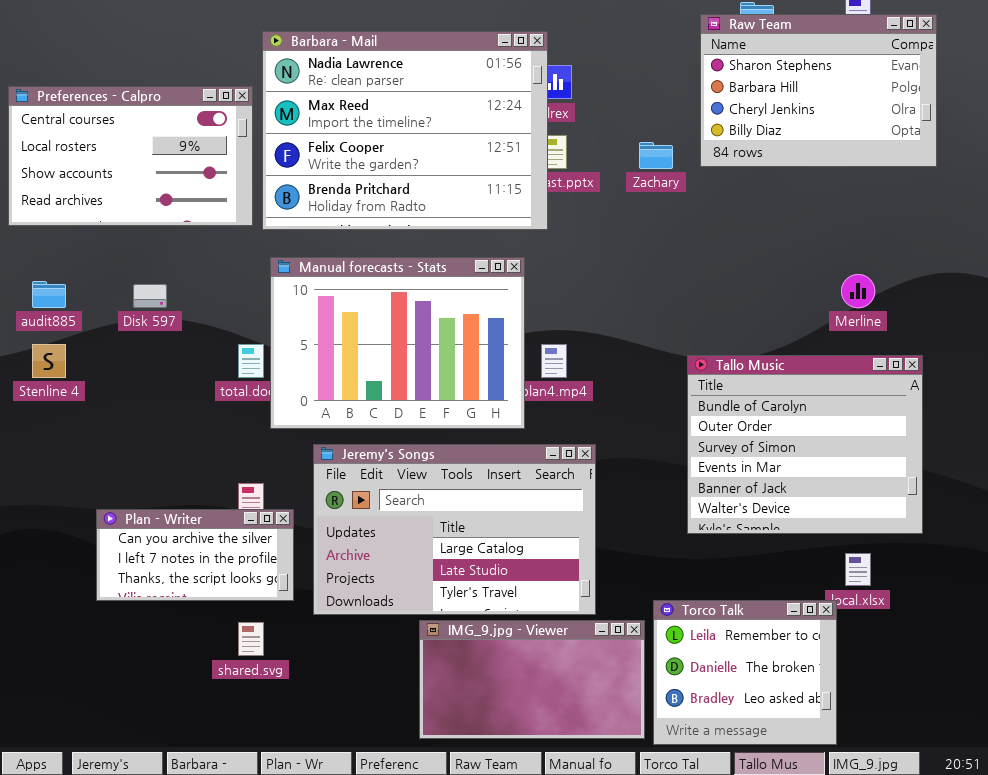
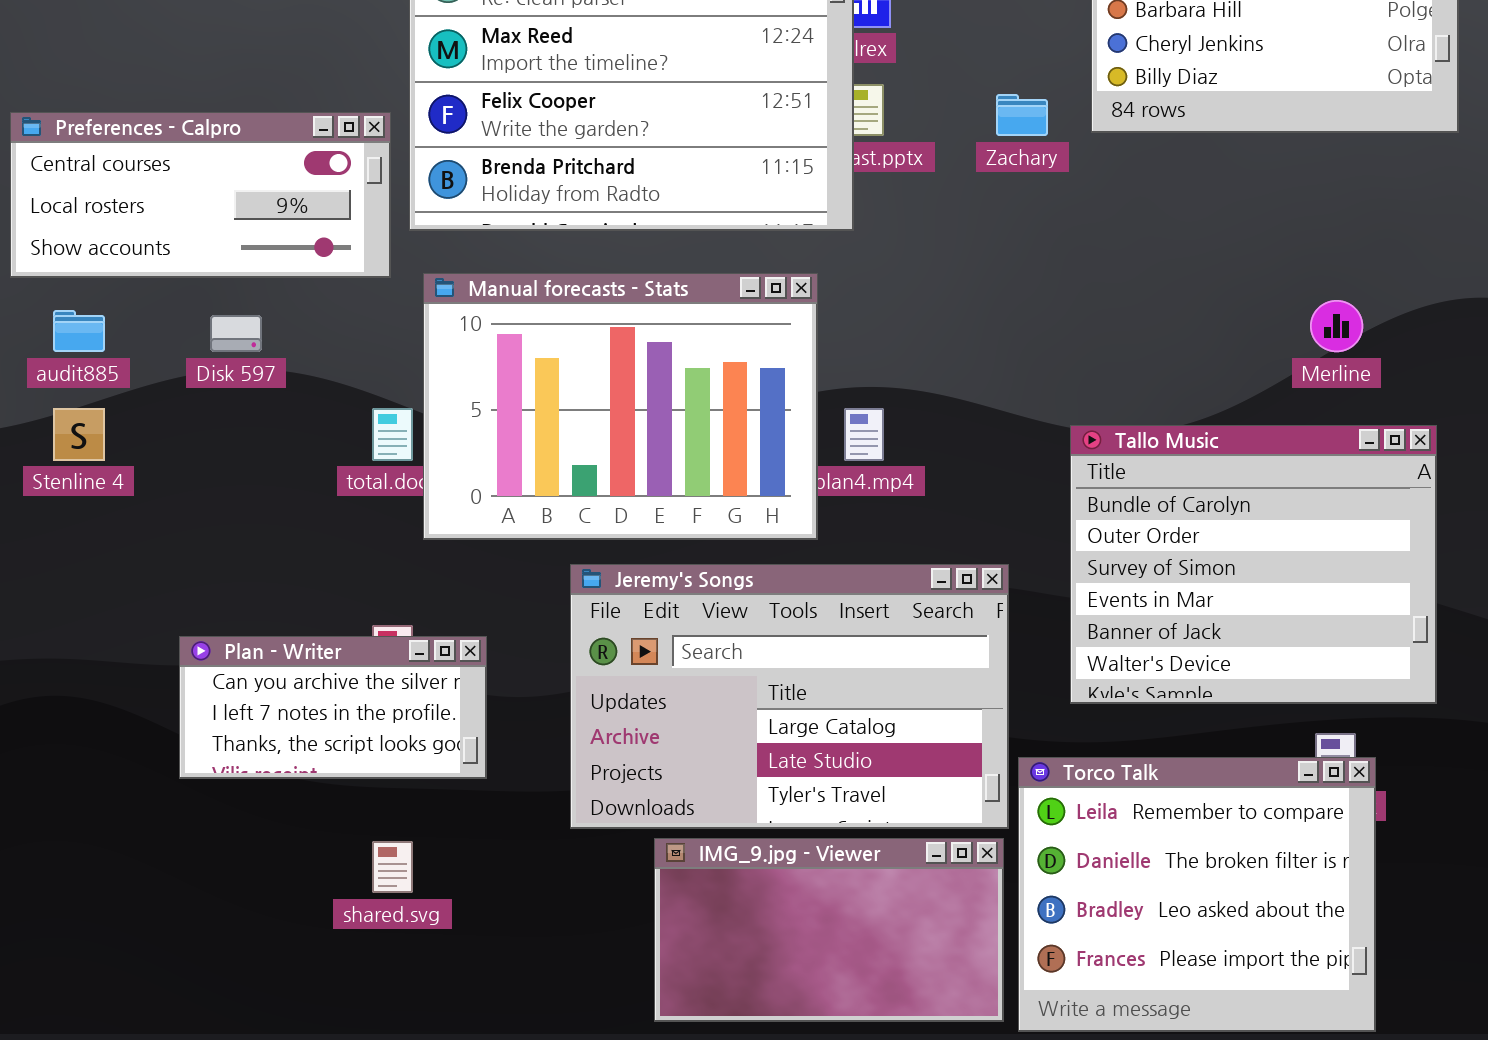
Preferences - Calpro: [8,86,253,226] -> [10,112,391,278], moved, resized
Jeremy's Songs: [313,444,596,615] -> [570,564,1009,829], moved
Plan - Writer: [96,509,294,601] -> [179,636,487,779], moved
Torco Talk: [653,600,837,745] -> [1018,757,1376,1032], resized

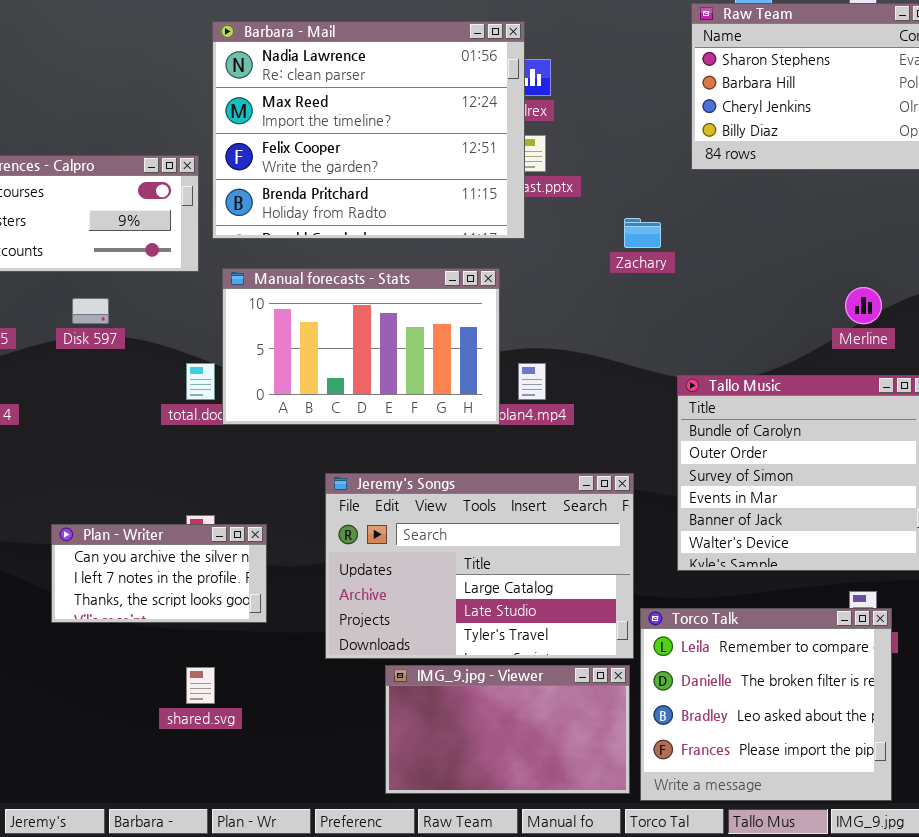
Zachary: [996,94,1048,136] -> [624,218,661,248], moved
Manual forecasts - Stats: [423,273,818,540] -> [222,268,500,425], resized

